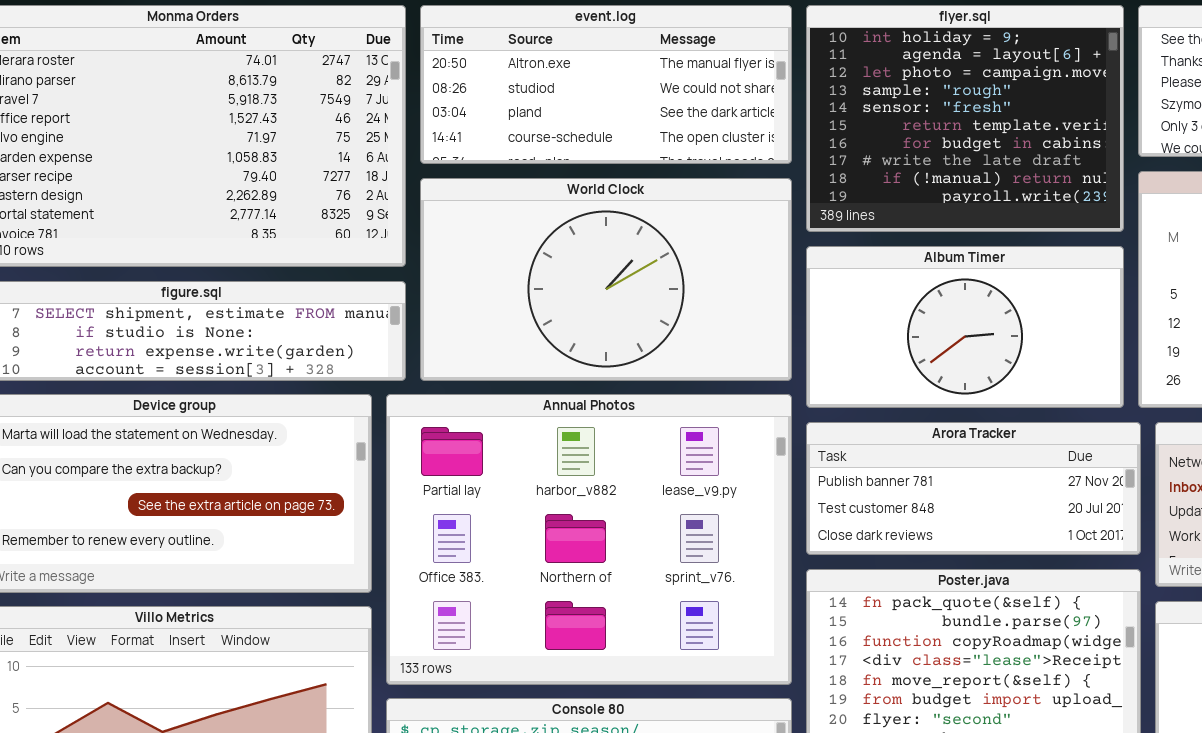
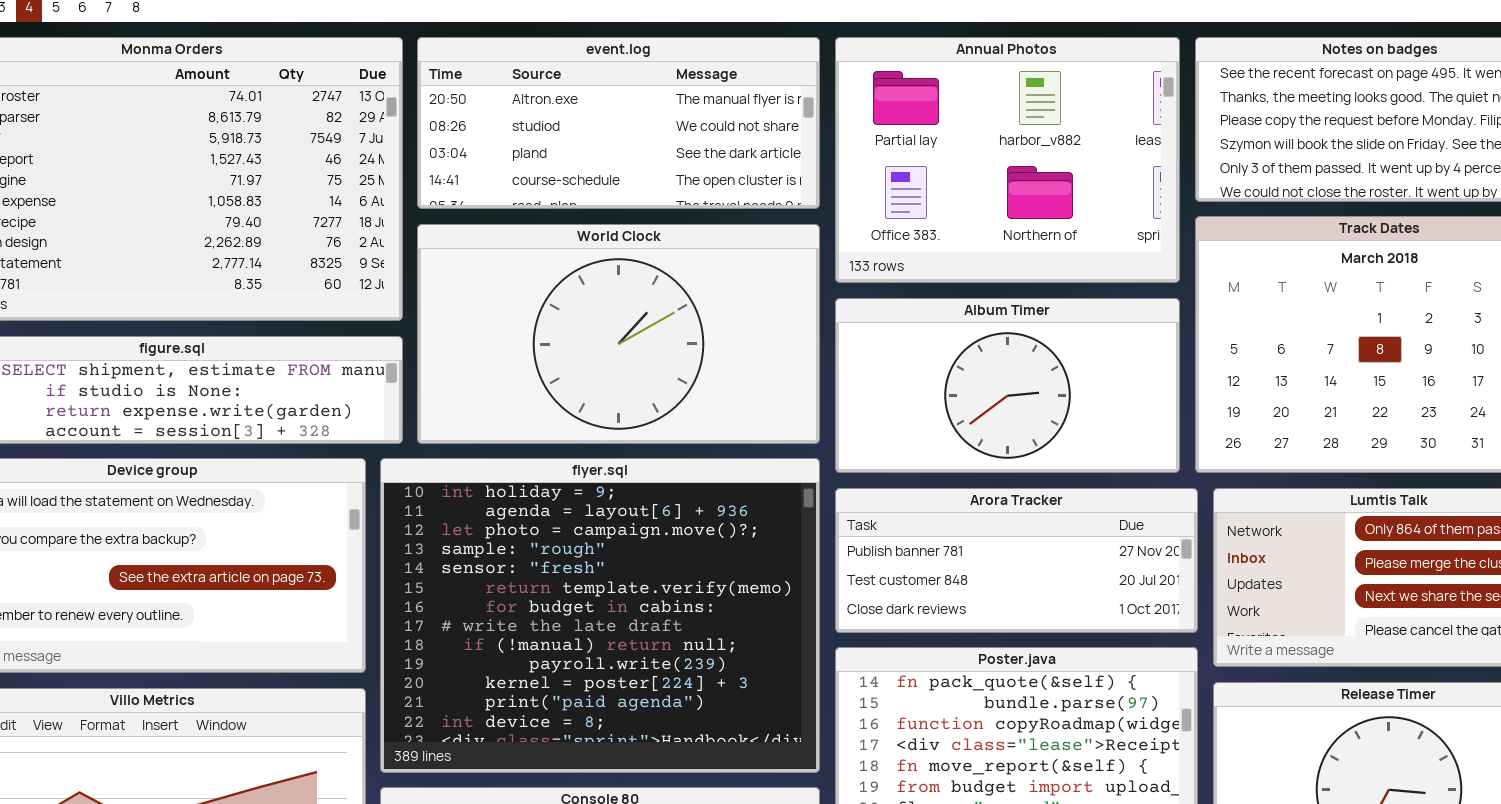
flyer.sql: [806,5,1124,232] -> [380,458,820,773], moved, resized
Annual Photos: [386,394,792,685] -> [835,37,1180,283], moved, resized

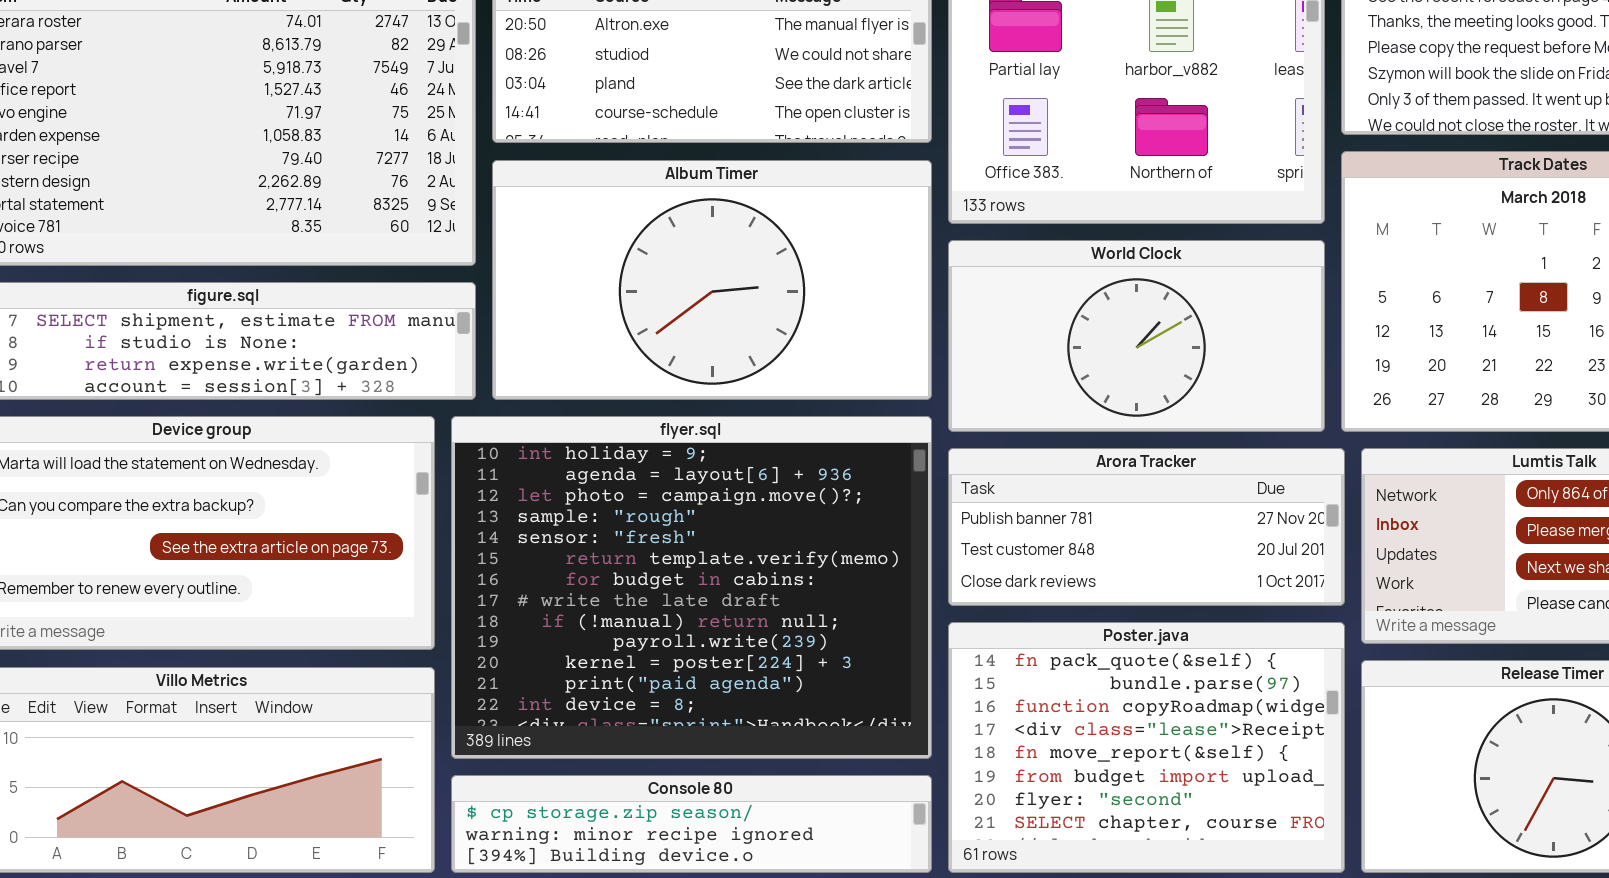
World Clock: [417,224,820,444] -> [948,240,1325,432], moved, resized
Album Timer: [835,298,1180,473] -> [492,160,932,400], moved, resized

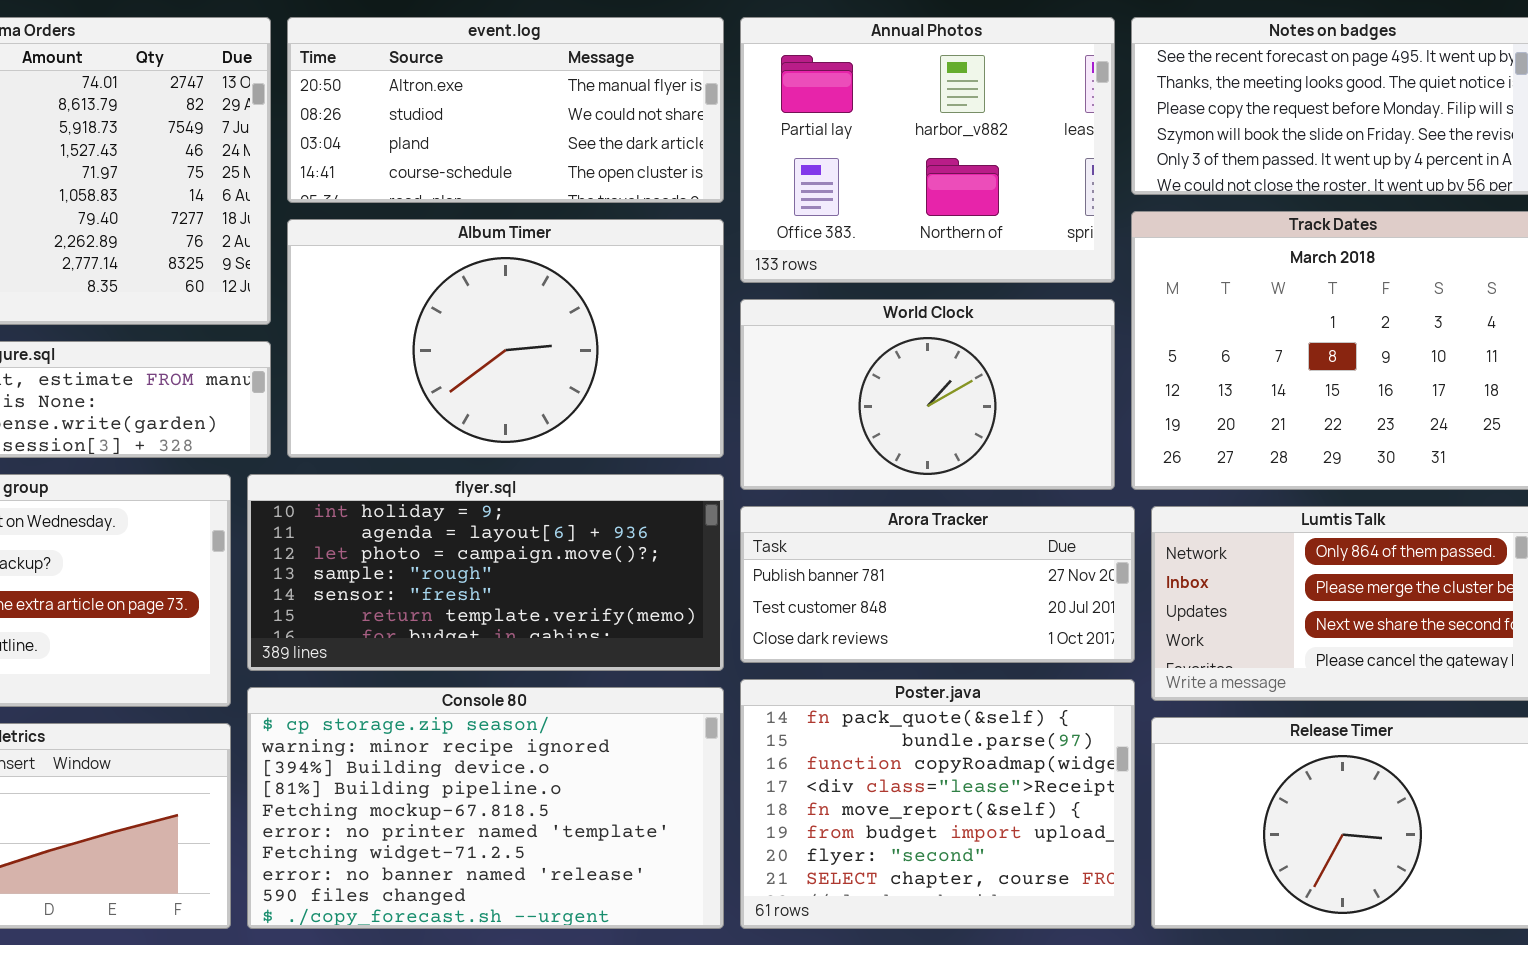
flyer.sql: [451,416,932,759] -> [247,474,724,671], resized
Console 80: [451,775,932,873] -> [247,687,724,929], resized

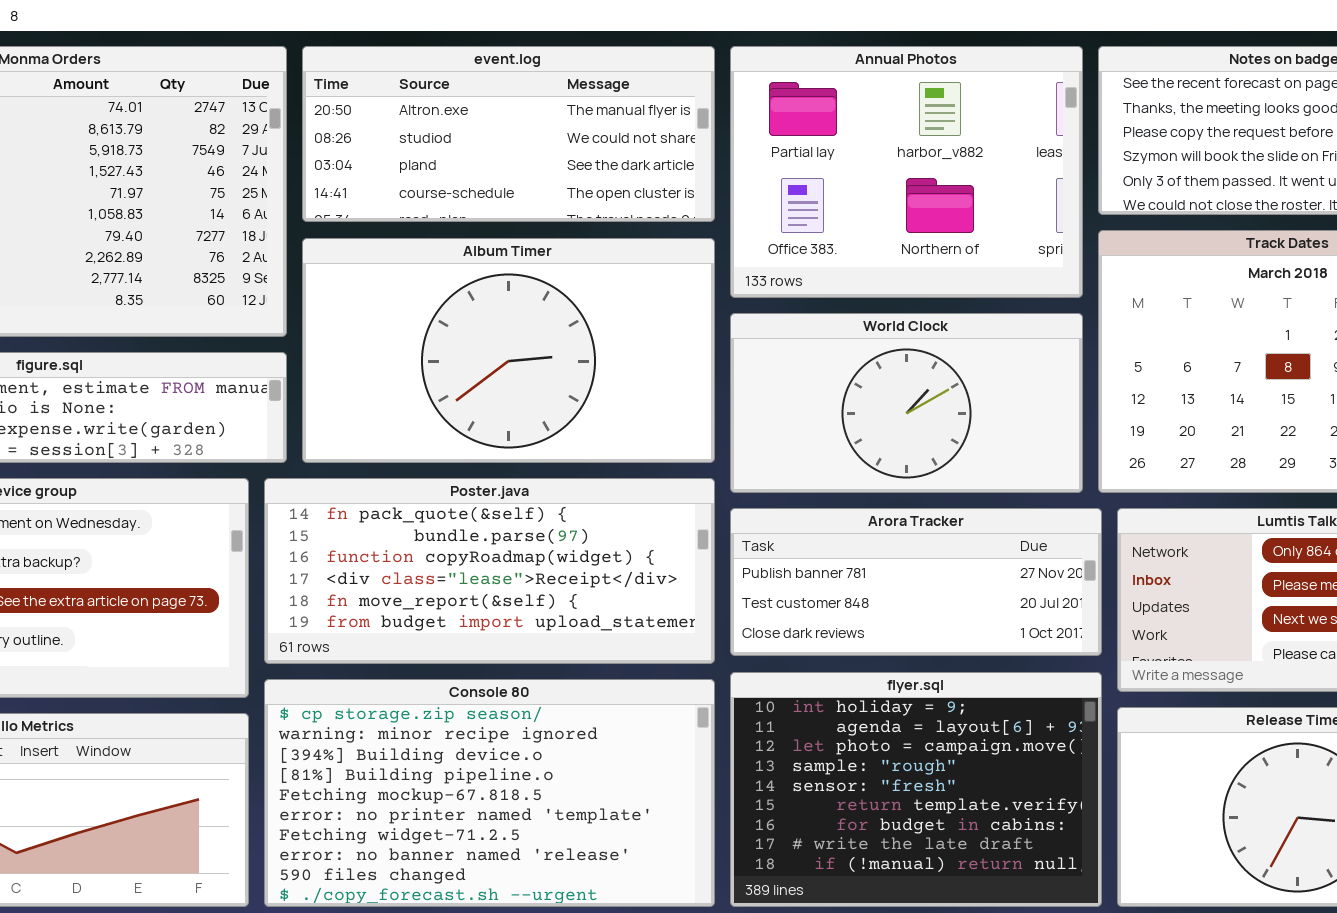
flyer.sql: [247,474,724,671] -> [730,672,1102,907], moved, resized
Poster.java: [740,679,1135,929] -> [264,478,715,664], moved, resized

